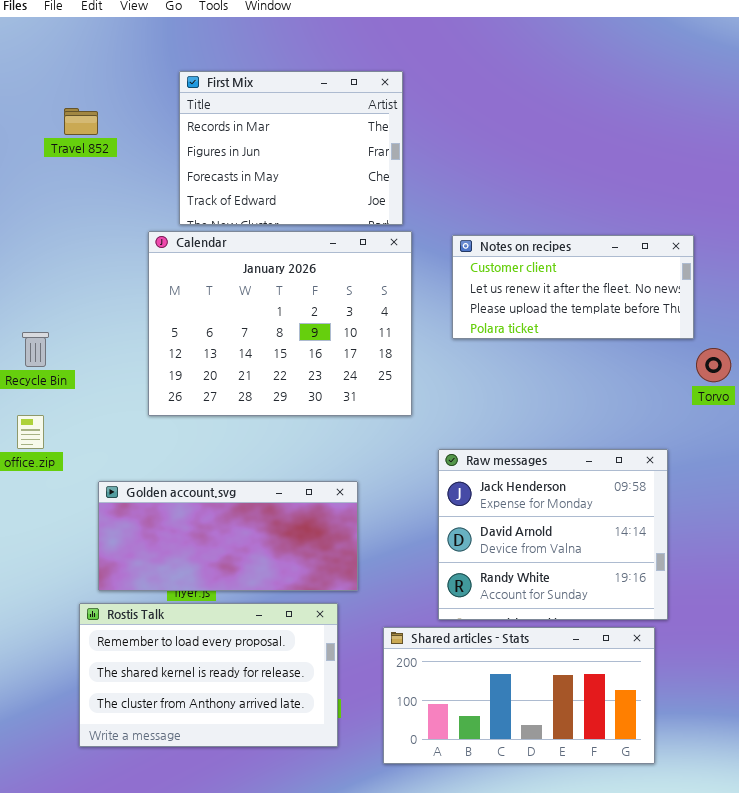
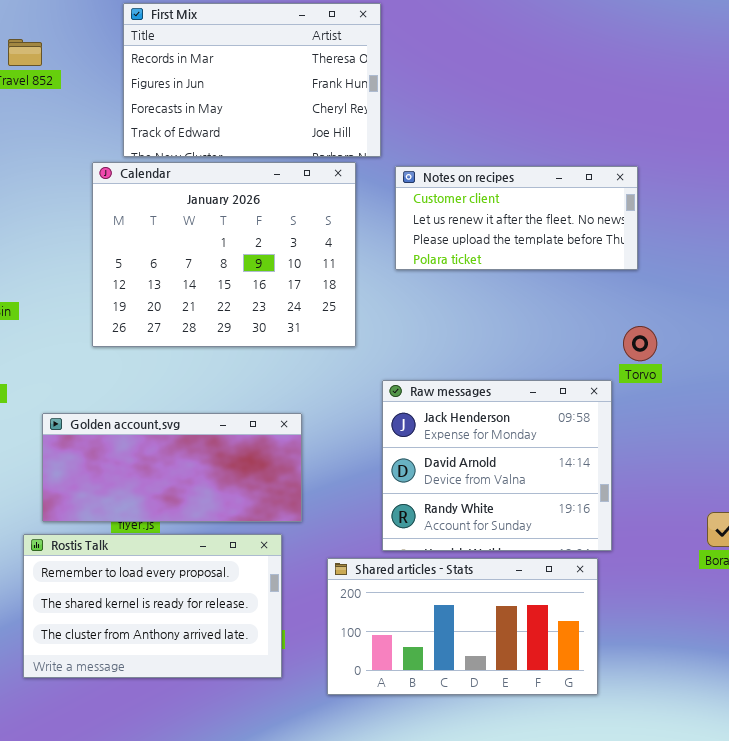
First Mix: [179,71,403,225] -> [123,3,381,157], resized
Torvo: [696,348,731,382] -> [623,326,657,361], moved

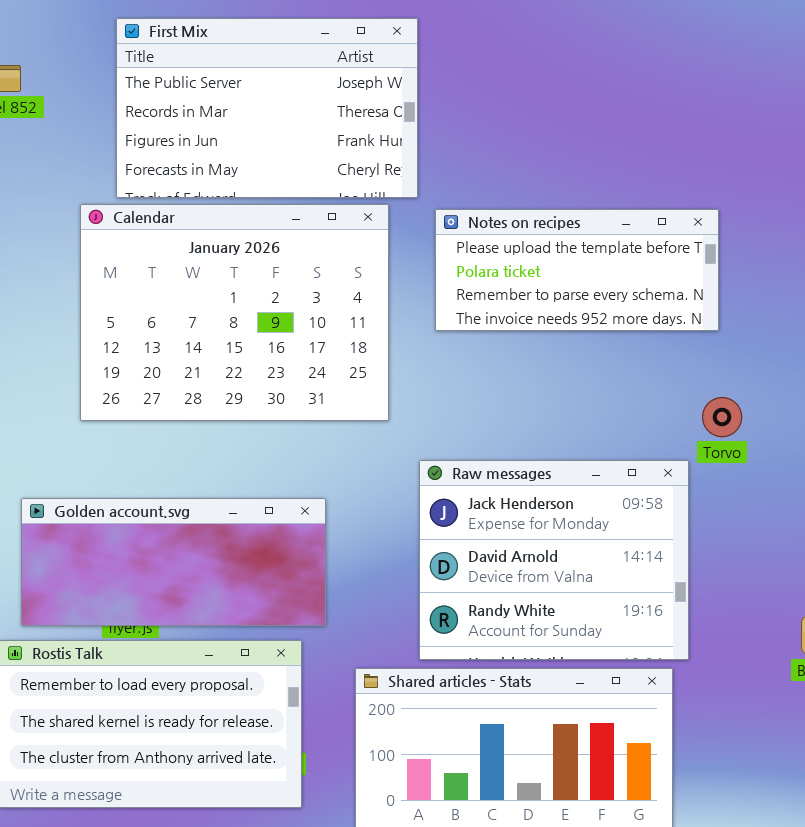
First Mix: [123,3,381,157] -> [116,18,418,198], scrolled up 1 row
Notes on recipes: [395,166,638,270] -> [435,209,719,331], scrolled down 2 rows

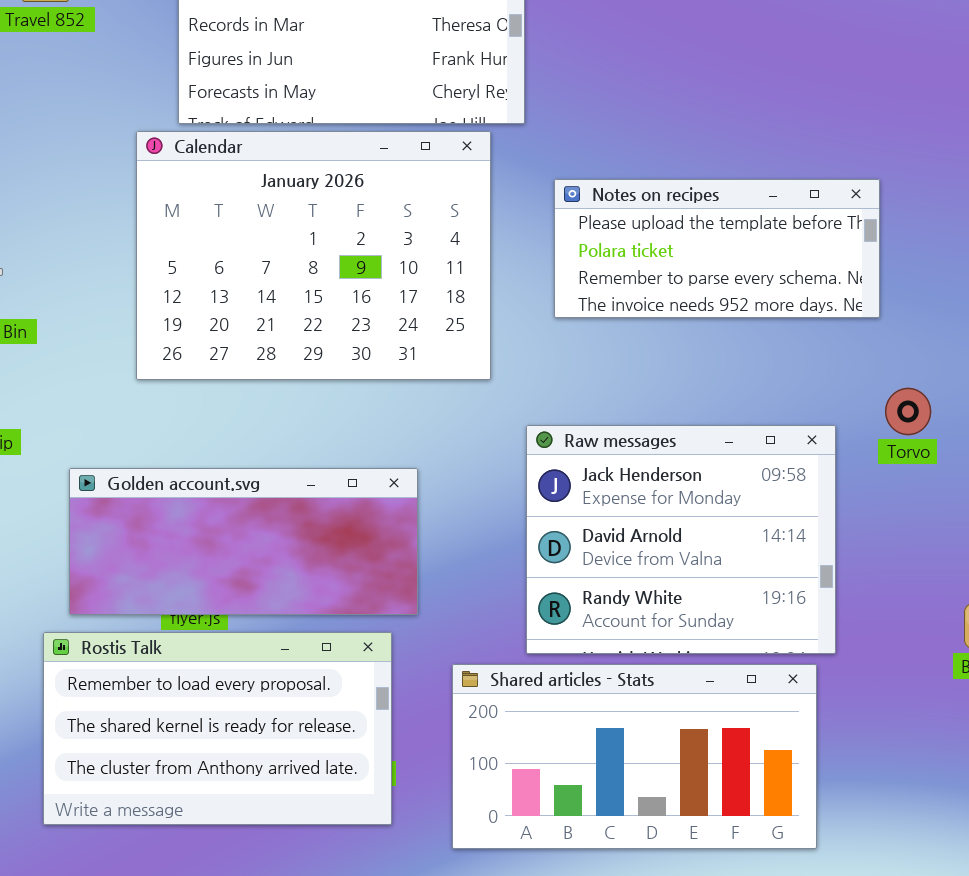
Notes on recipes: [435,209,719,331] -> [554,179,880,318], moved
Torvo: [702,397,742,437] -> [885,388,931,435], moved

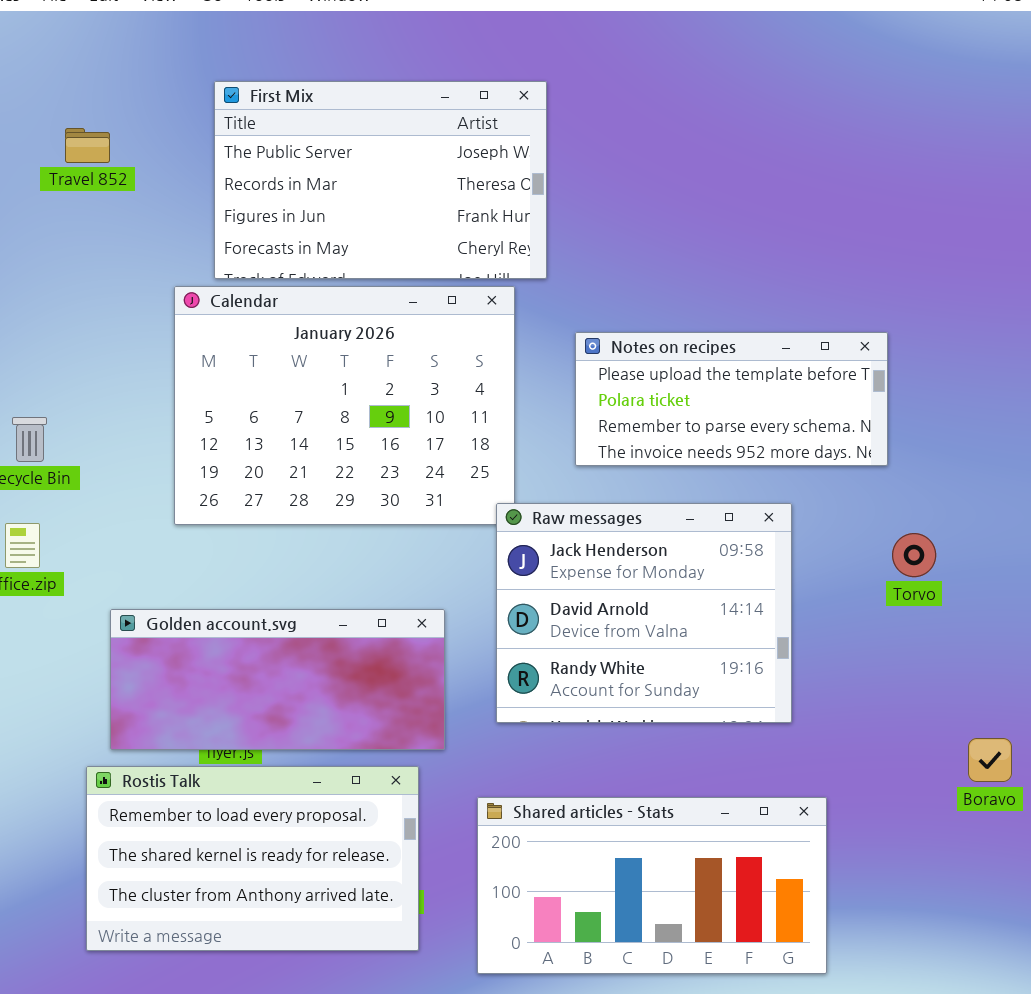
Raw messages: [526,425,836,654] -> [496,503,792,723], moved

